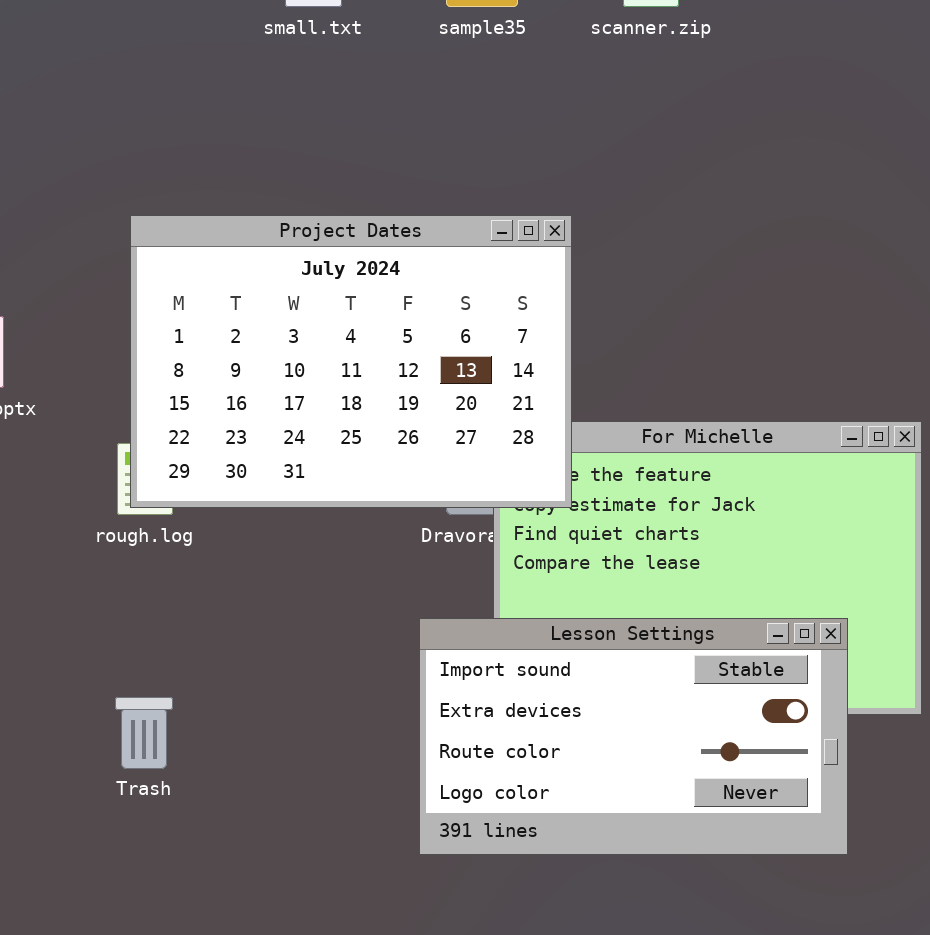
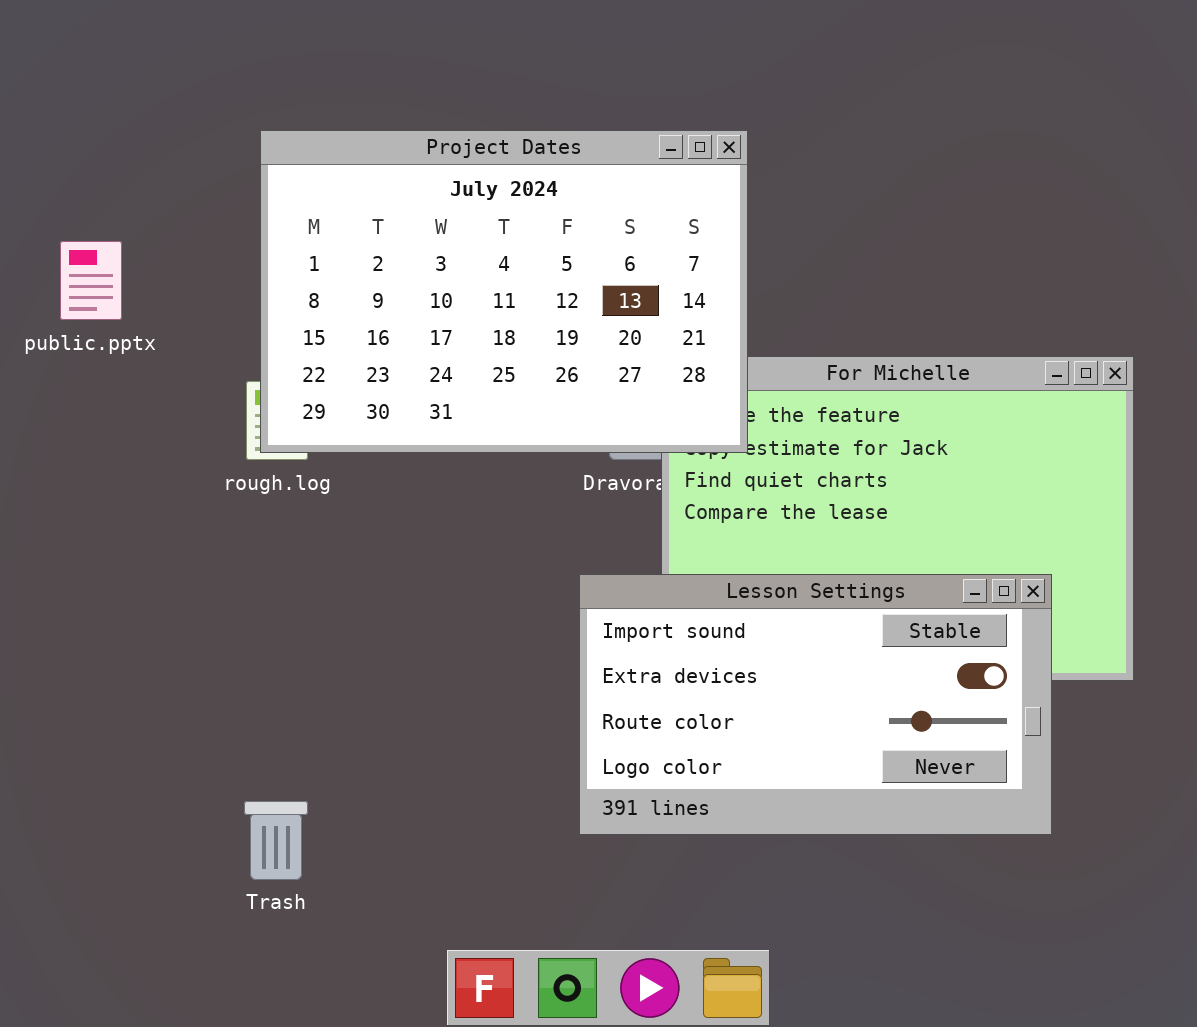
Trash: [115,697,173,769] -> [244,801,308,880], moved

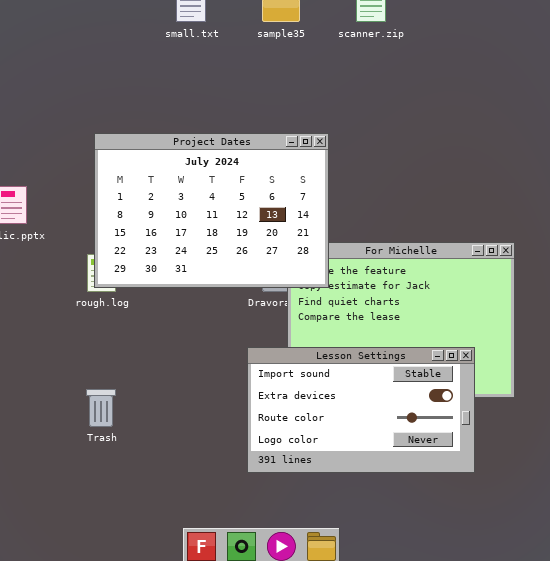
Trash: [244,801,308,880] -> [86,389,116,427], moved

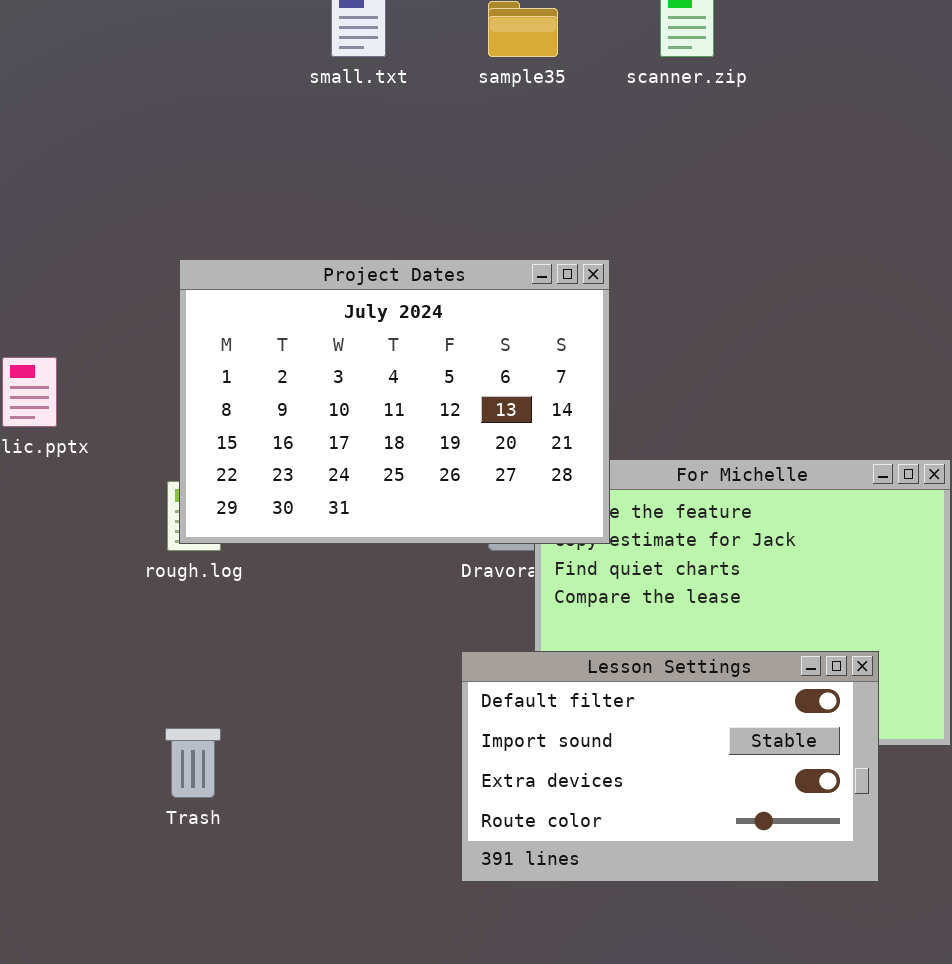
Lesson Settings: [247,347,475,473] -> [461,651,879,882], scrolled up 1 row

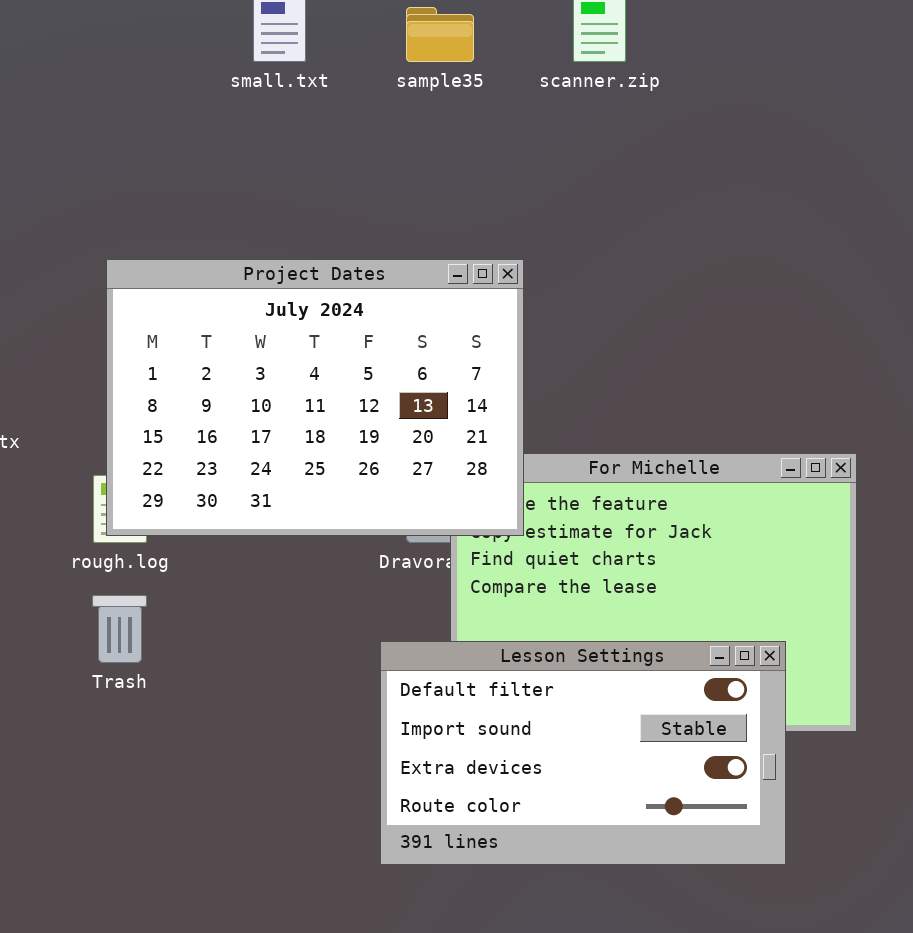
Trash: [165,728,221,798] -> [92,595,147,663], moved

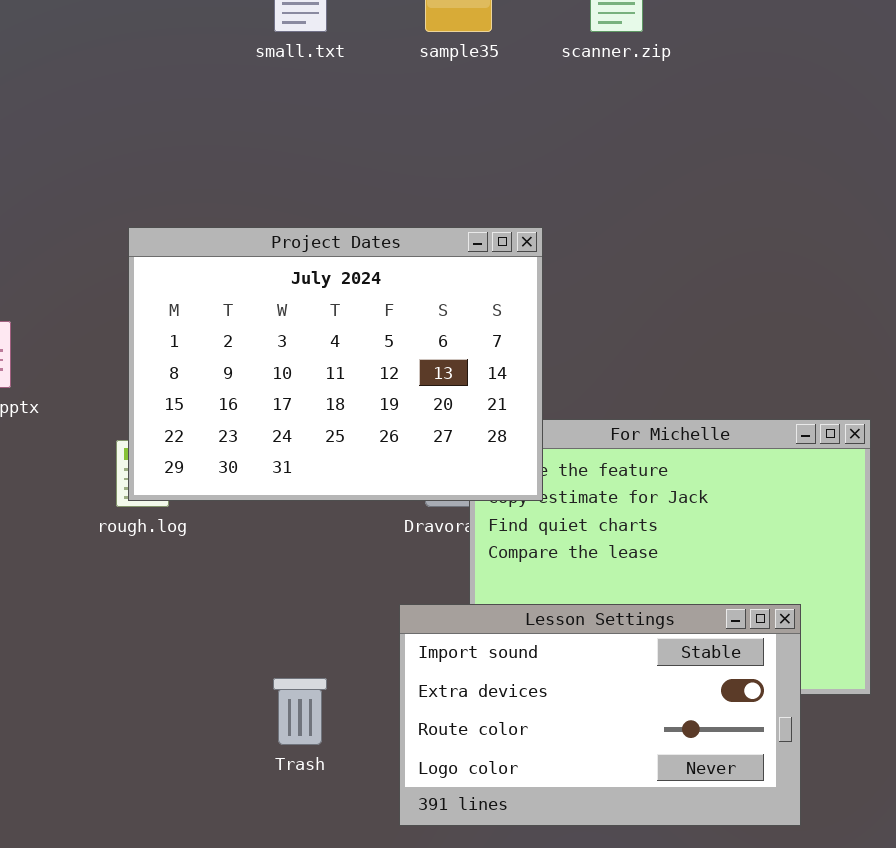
Trash: [92,595,147,663] -> [273,678,327,745], moved
Lesson Settings: [380,641,786,865] -> [399,604,801,826], scrolled down 1 row

